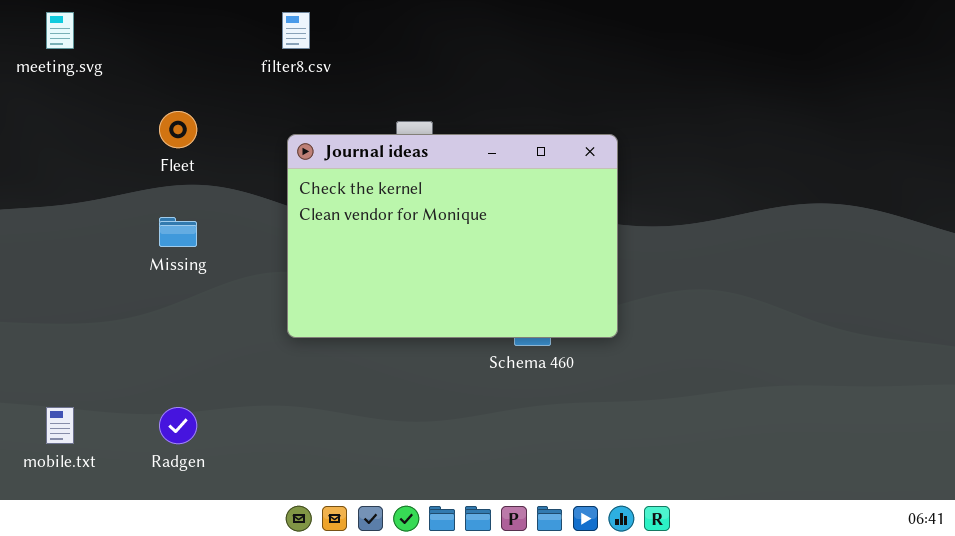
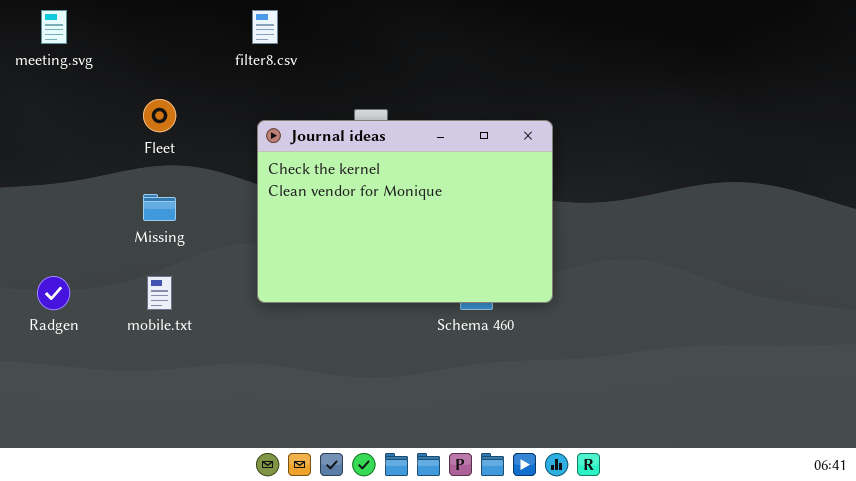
mobile.txt: [46,407,74,444] -> [147,276,172,310], moved
Radgen: [159,407,197,444] -> [37,276,70,310], moved

